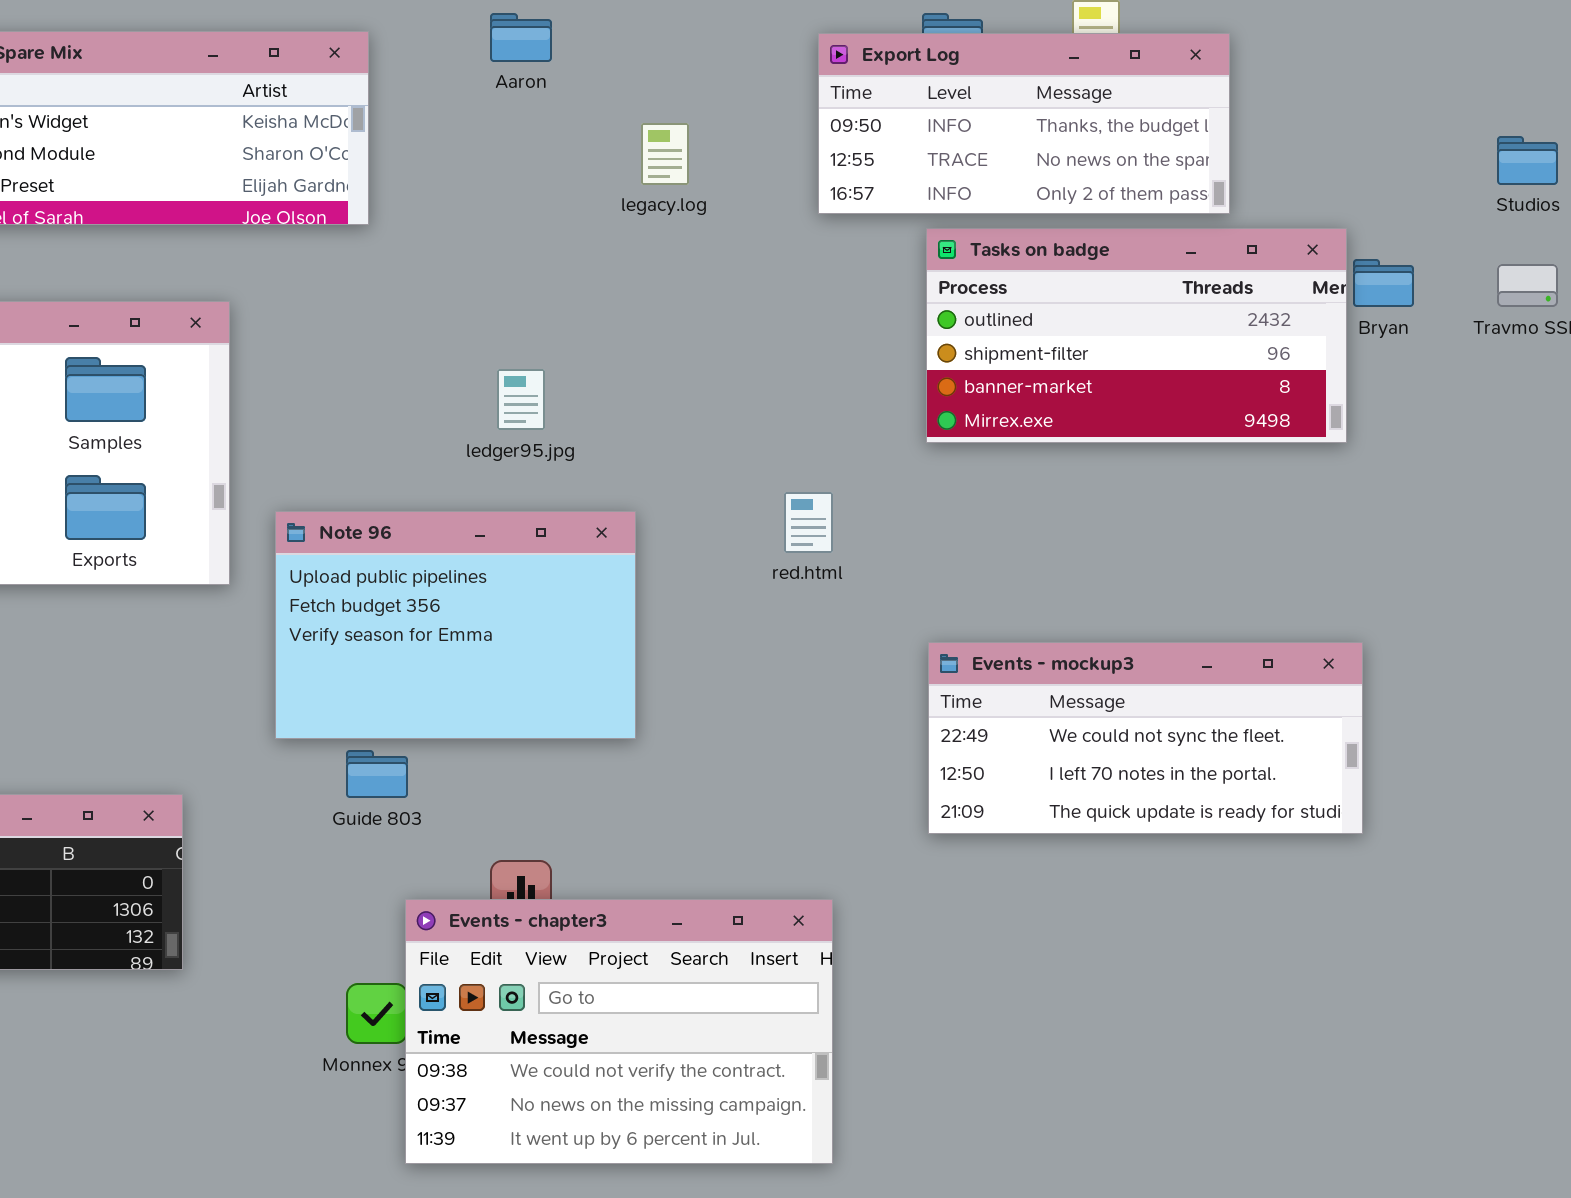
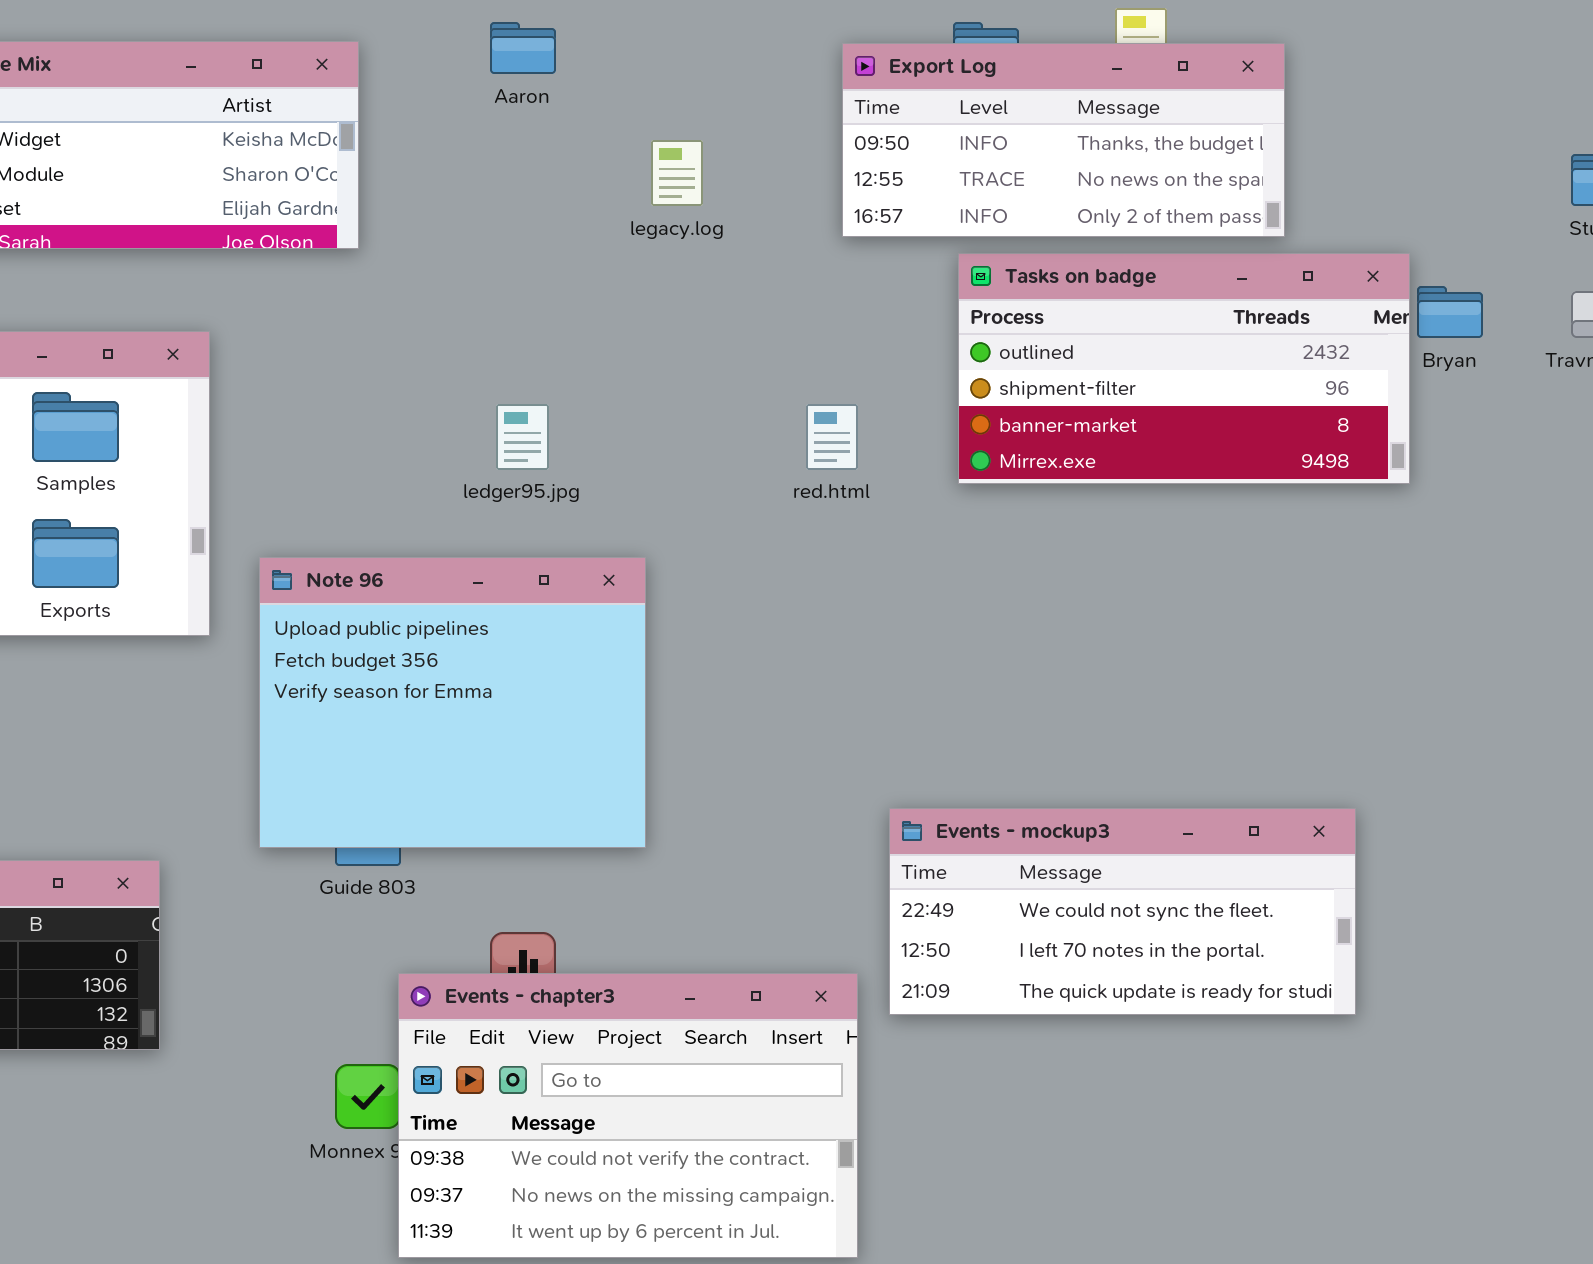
red.html: [784,492,833,553] -> [806,404,858,470], moved
Note 96: [275,511,636,739] -> [259,557,646,848], resized
Events - mockup3: [928,642,1363,834] -> [889,808,1356,1015], moved

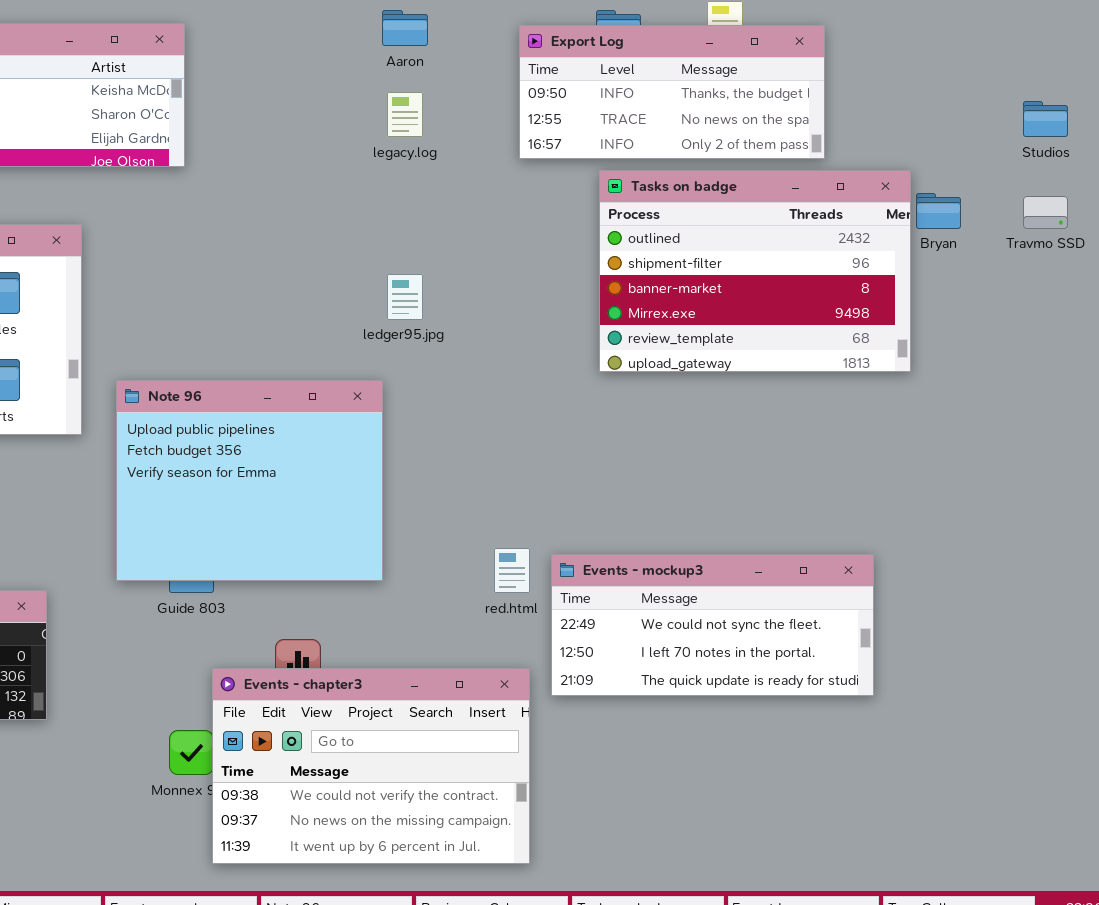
Aaron: [490,22,556,74] -> [382,10,428,46], moved
Tasks on badge: [958,253,1410,484] -> [599,170,911,372], resized
ledger95.jpg: [496,404,549,470] -> [387,274,423,320], moved
red.html: [806,404,858,470] -> [494,548,530,593], moved

